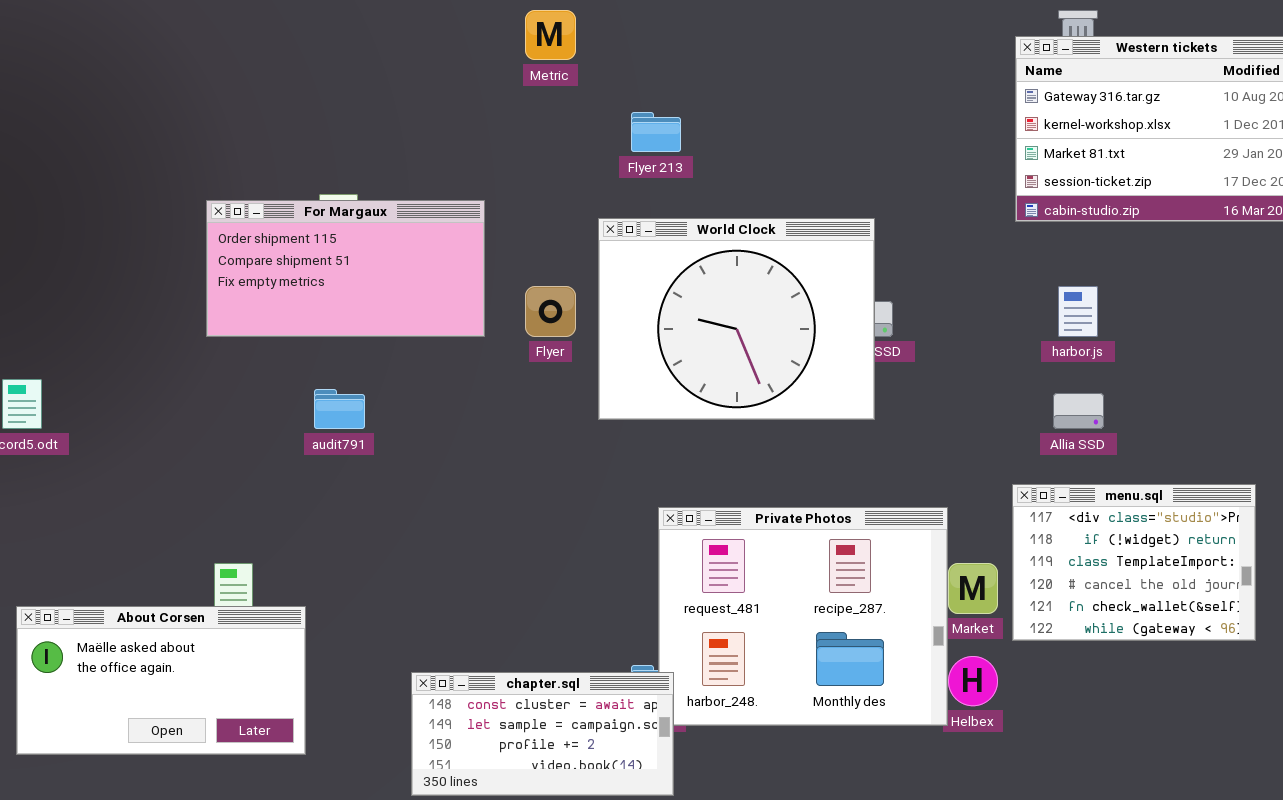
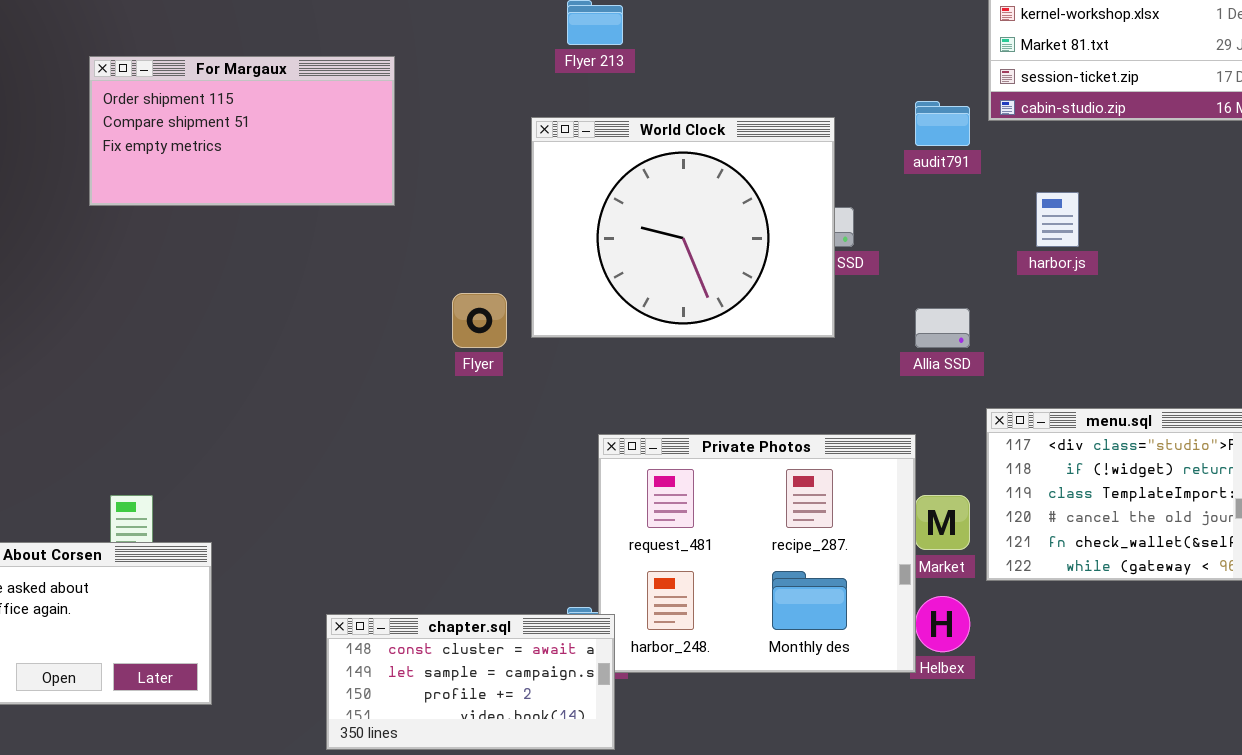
For Margaux: [206,200,485,337] -> [89,56,395,206], moved
Flyer: [525,286,576,337] -> [452,293,507,348], moved
audit791: [314,389,365,429] -> [915,101,970,146], moved
Allia SSD: [1053,393,1104,429] -> [915,308,970,348], moved

